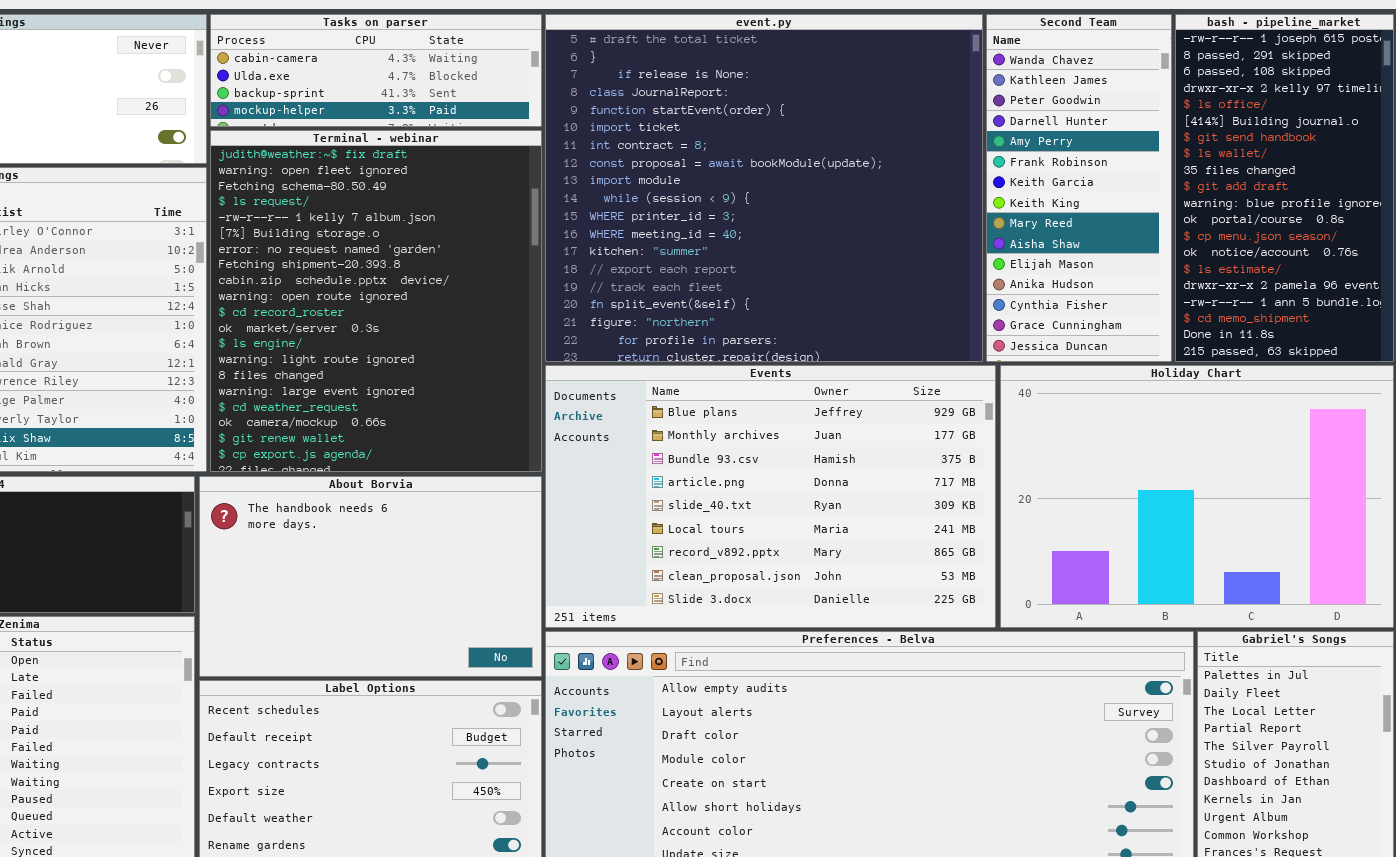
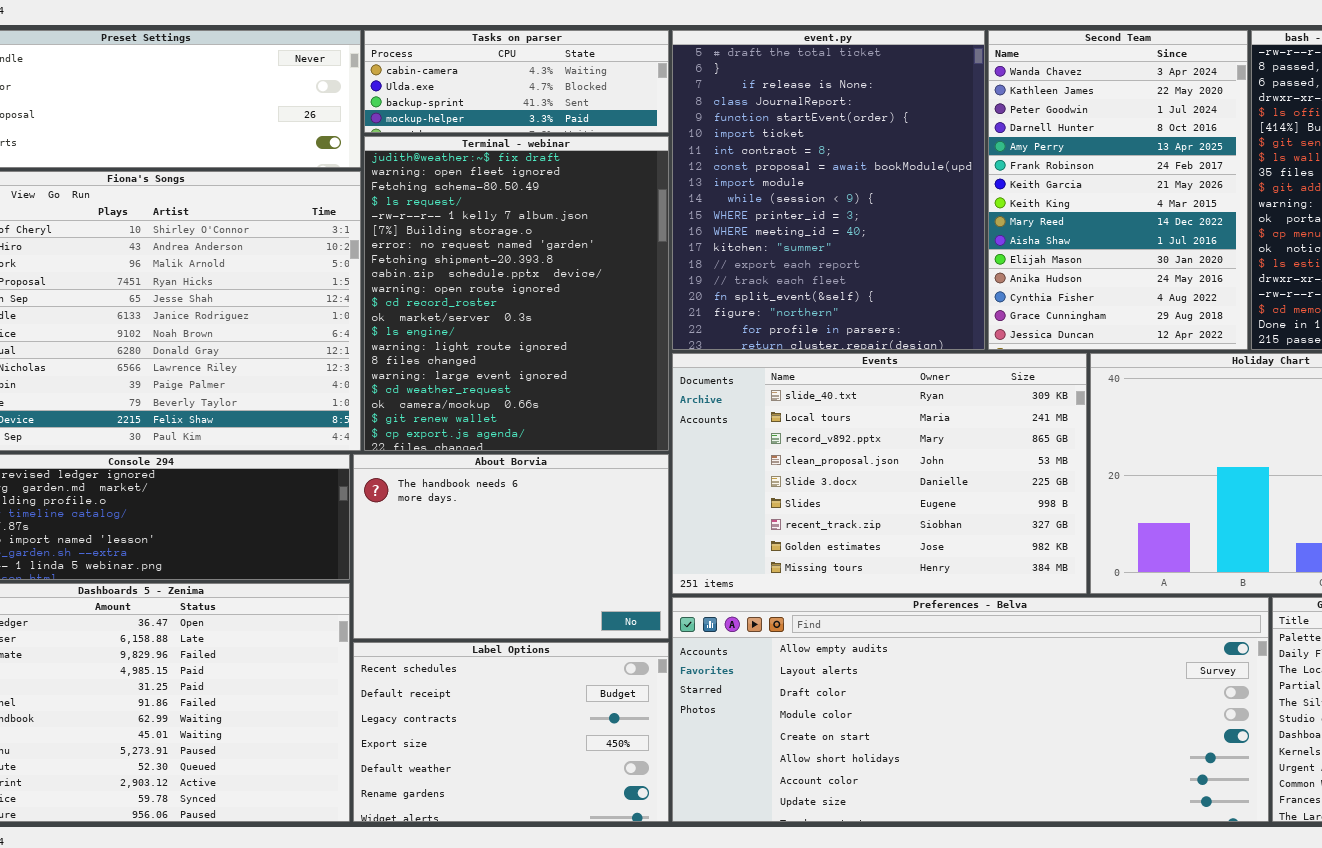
event.py: [545,14,983,362] -> [672,30,985,350], resized
Second Team: [986,14,1172,362] -> [988,30,1248,350], resized
Events: [545,365,996,628] -> [672,353,1087,594], scrolled down 4 rows

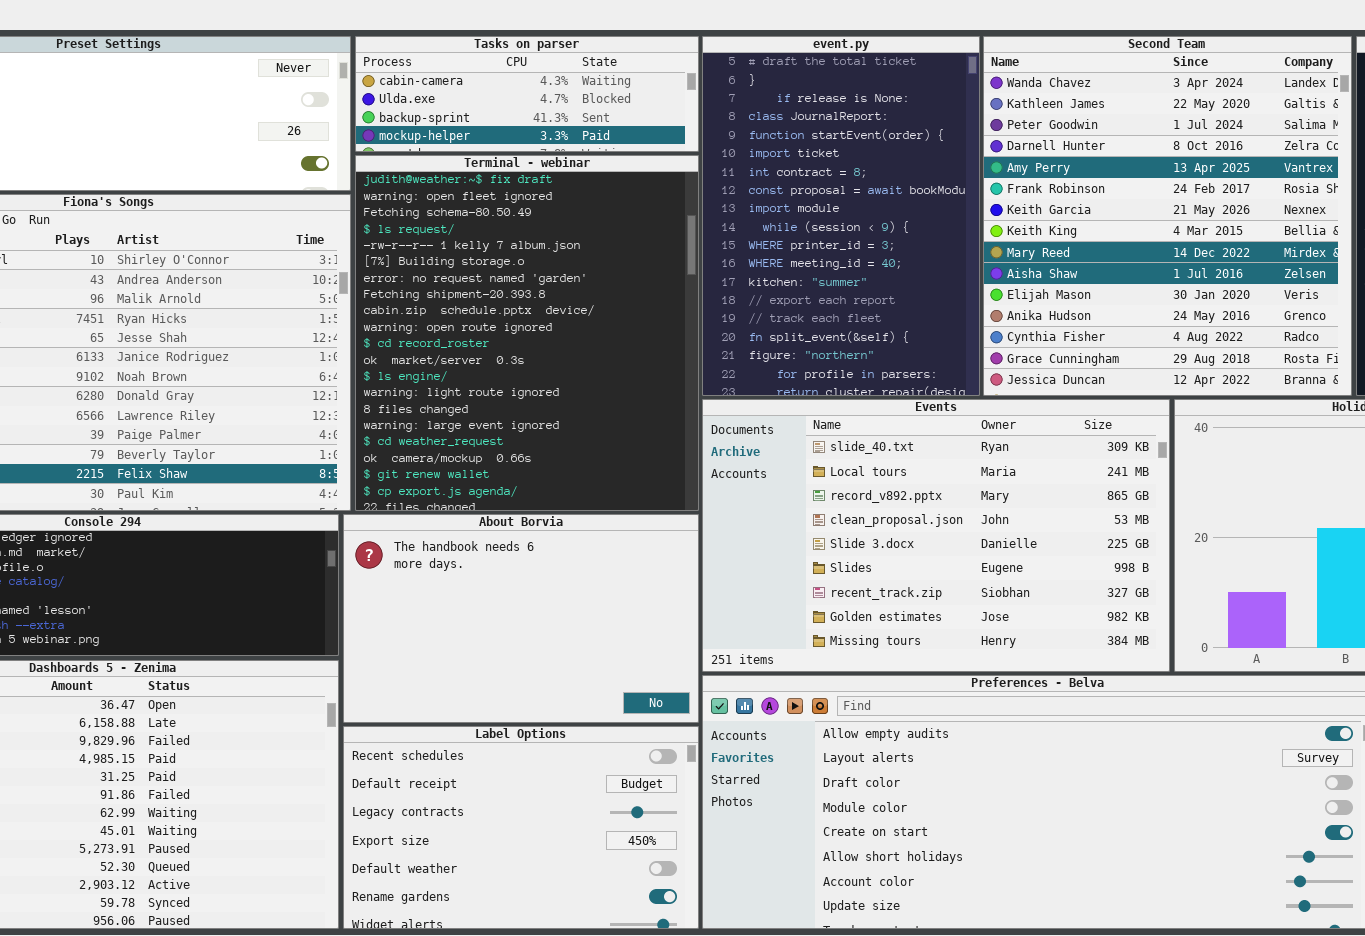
event.py: [672,30,985,350] -> [702,36,980,396], resized
Second Team: [988,30,1248,350] -> [983,36,1352,396], resized

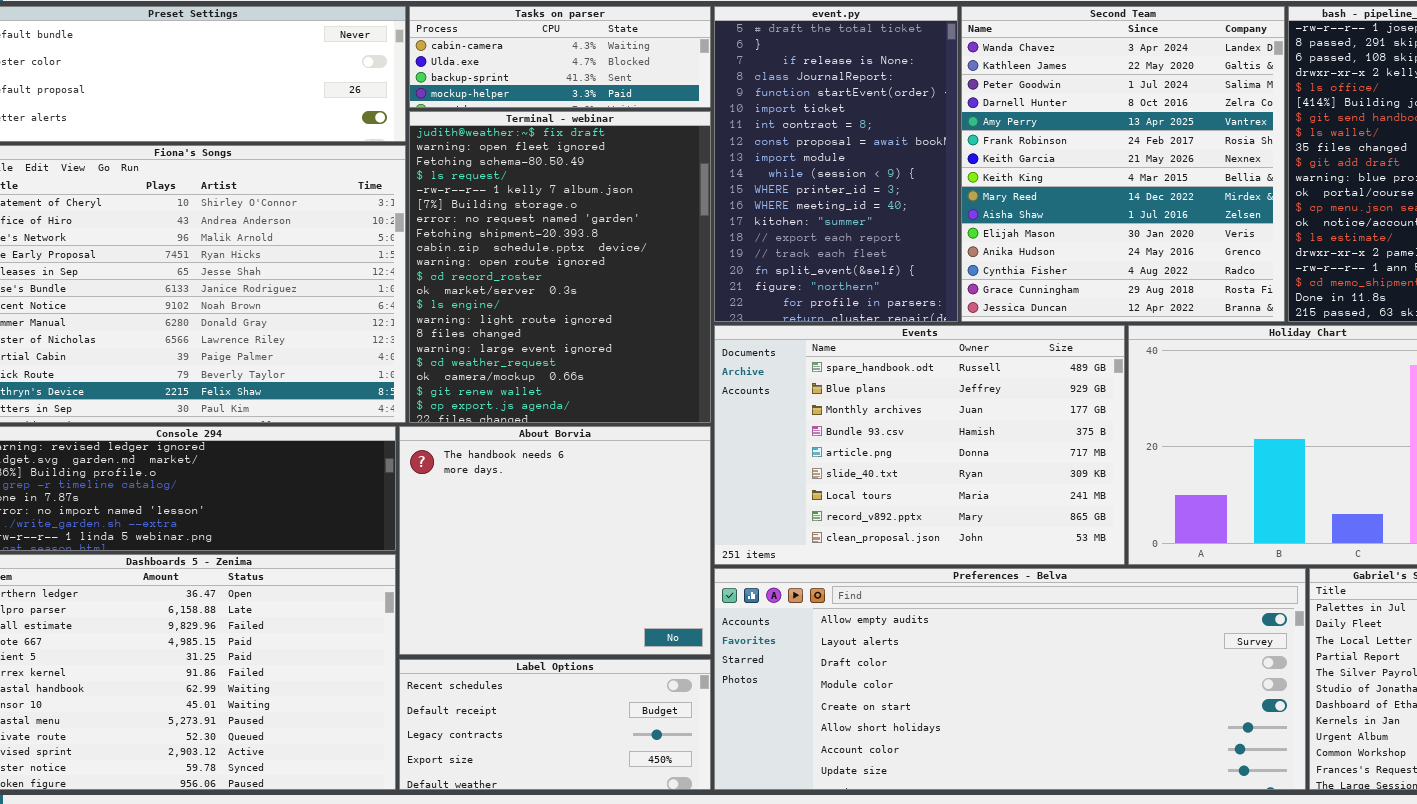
Events: [702,399,1170,672] -> [714,325,1125,565], scrolled up 5 rows
About Borvia: [343,514,699,723] -> [399,426,711,655], resized
Label Options: [343,726,699,929] -> [399,659,711,790], resized

